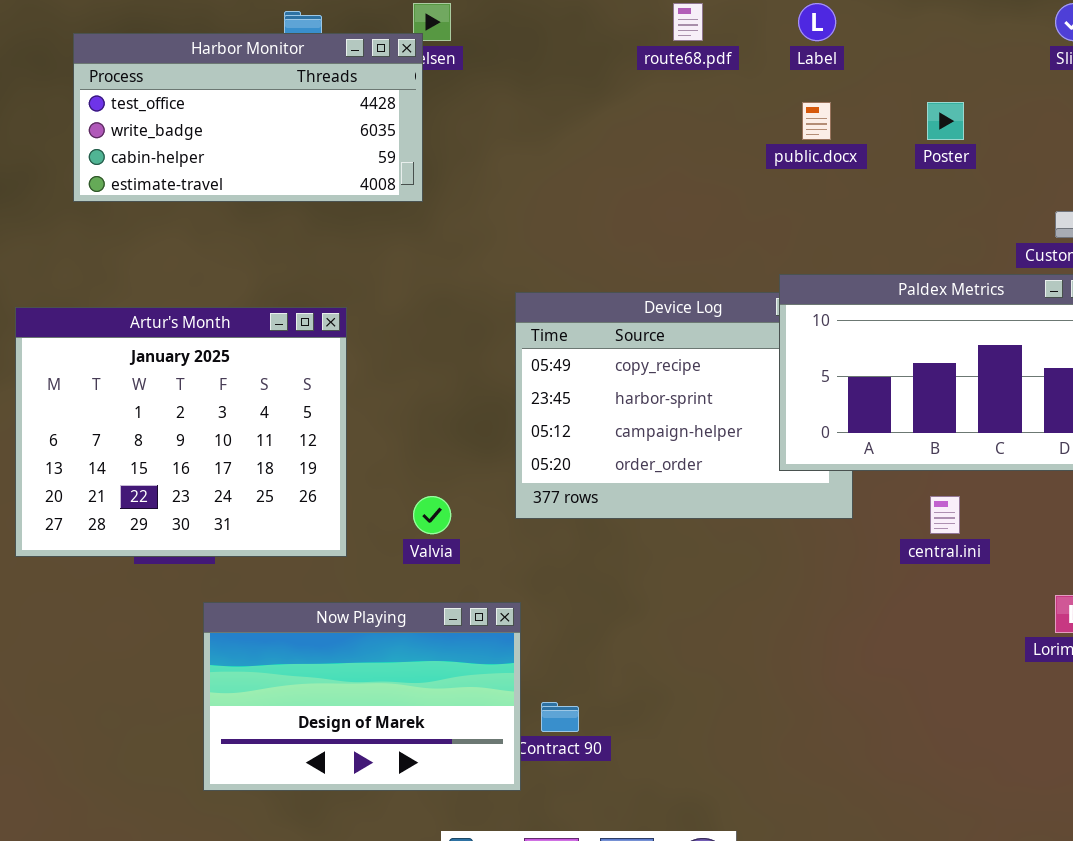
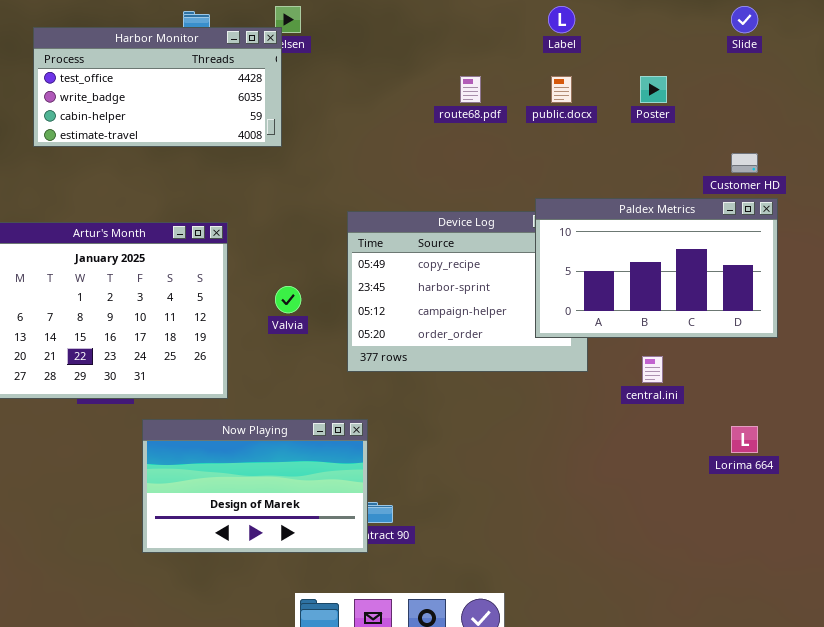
route68.pdf: [673,3,703,41] -> [460,76,481,103], moved
Valvia: [413,496,451,534] -> [275,286,301,313], moved
Now Playing: [203,602,521,791] -> [142,419,368,553], moved

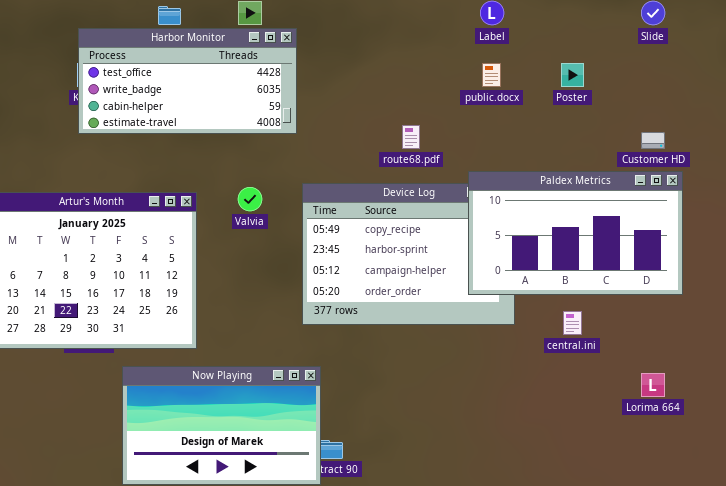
Harbor Monitor: [33,27,282,147] -> [78,28,297,134], moved
route68.pdf: [460,76,481,103] -> [402,125,420,149], moved
Valvia: [275,286,301,313] -> [238,187,262,211], moved

